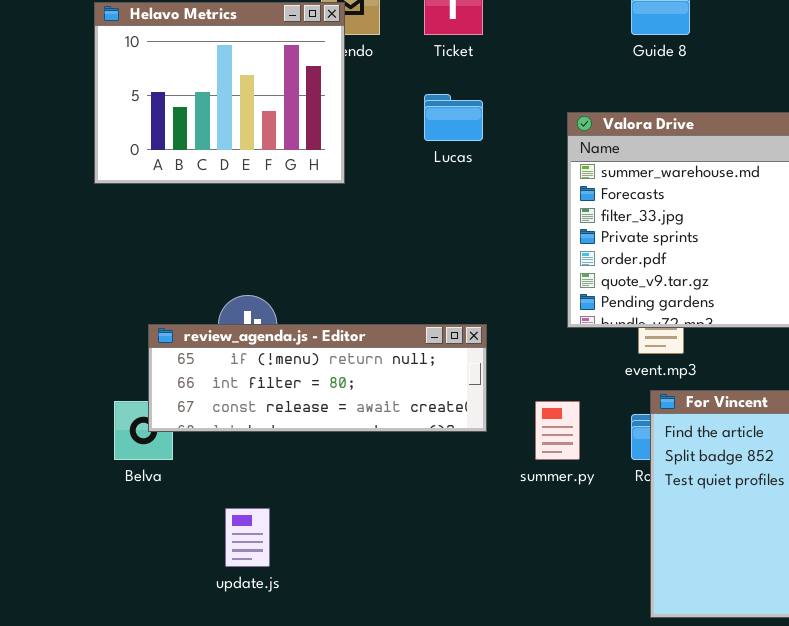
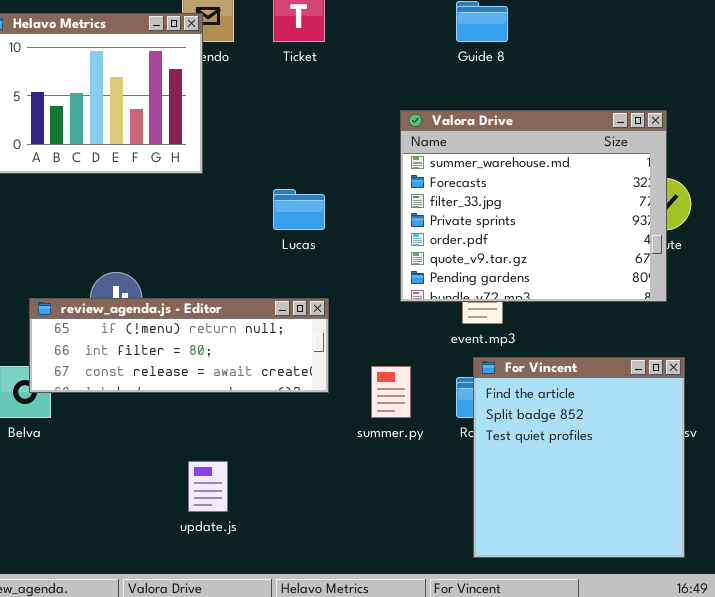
Lucas: [424,94,483,141] -> [273,189,325,230], moved
update.js: [225,508,270,567] -> [188,461,228,512], moved

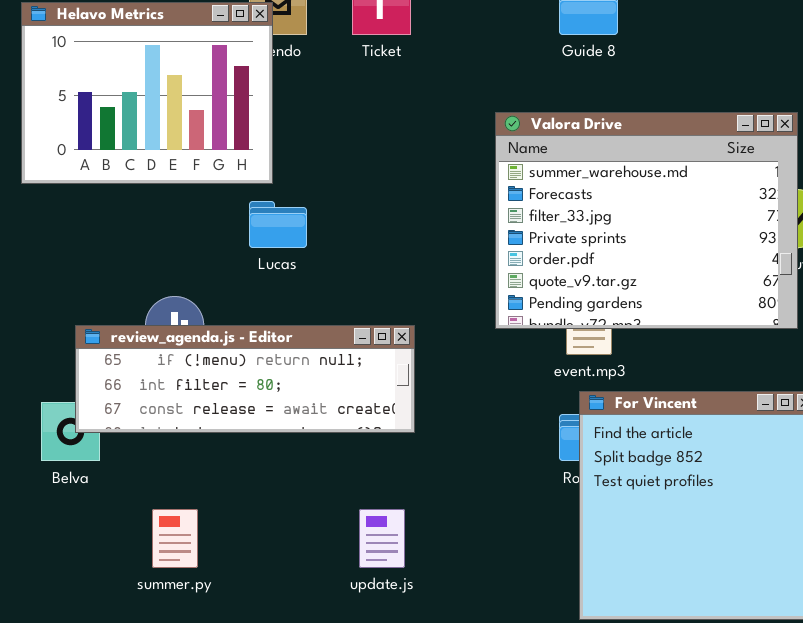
Lucas: [273,189,325,230] -> [249,201,307,248], moved
summer.py: [371,366,411,418] -> [152,509,198,568], moved
update.js: [188,461,228,512] -> [359,509,405,568], moved

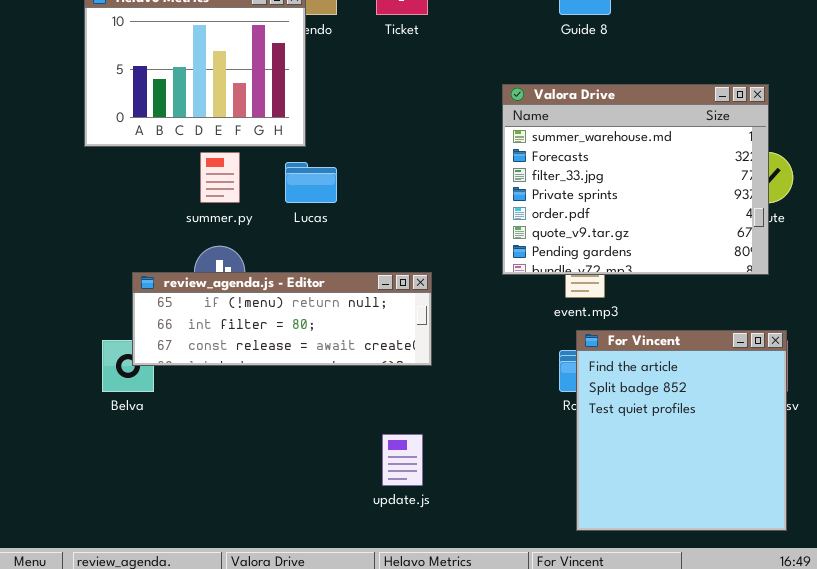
summer.py: [152,509,198,568] -> [200,152,240,203], moved

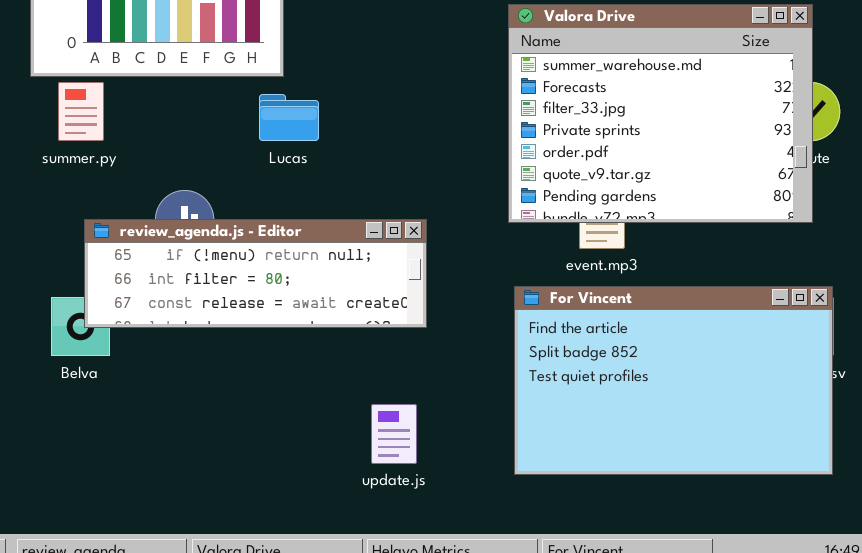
summer.py: [200,152,240,203] -> [58,82,104,141], moved
For Vincent: [576,330,787,531] -> [514,286,833,475], resized

